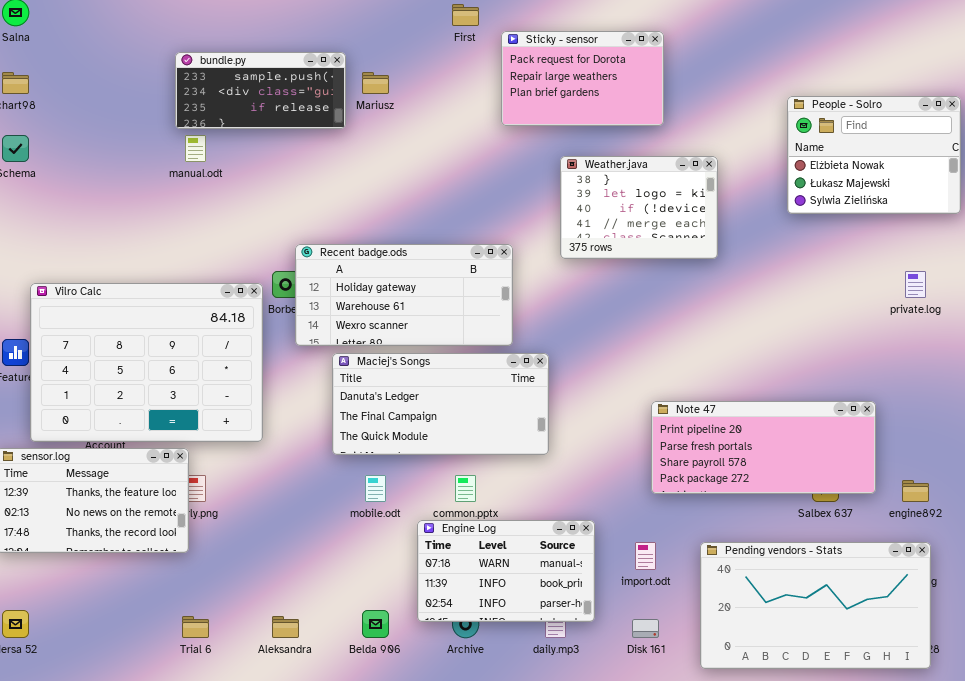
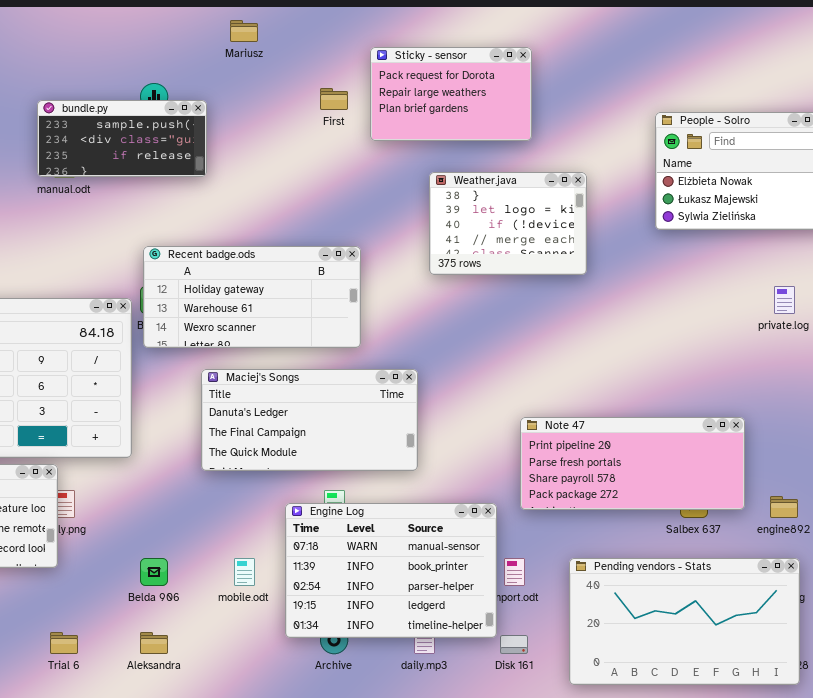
First: [452,4,479,26] -> [320,88,348,110], moved
bundle.py: [175,52,346,129] -> [37,100,207,177], moved
Mariusz: [362,72,389,94] -> [230,20,258,42], moved
Recent badge.ods: [295,244,513,346] -> [143,246,361,348], moved
mobile.odt: [365,475,386,502] -> [234,558,255,586], moved
Engine Log: [417,520,595,622] -> [285,503,497,638], resized
Belda 906: [362,610,389,638] -> [140,558,168,586], moved

